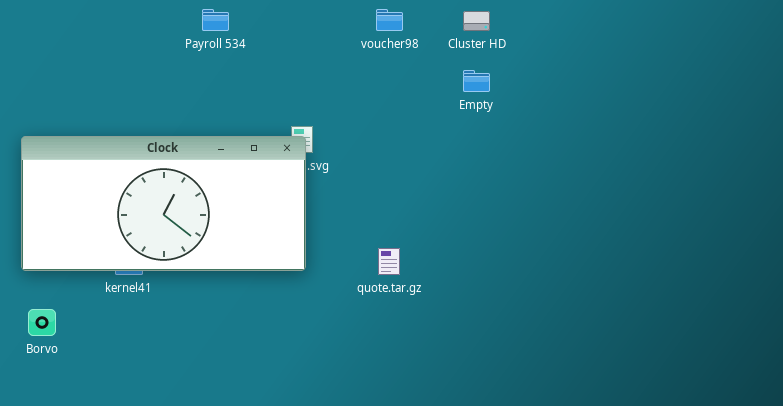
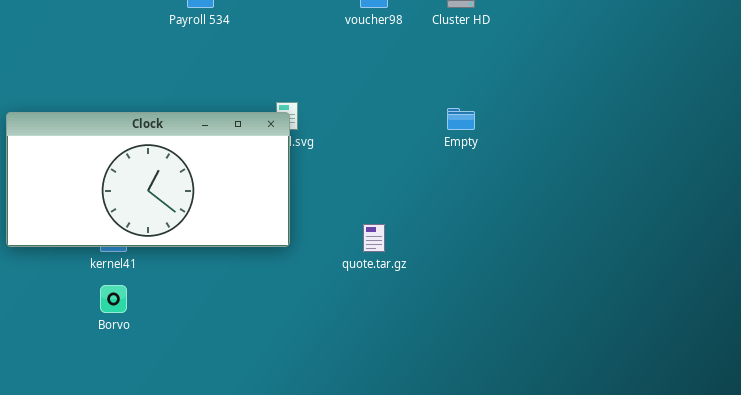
Empty: [463,70,490,92] -> [447,108,475,130], moved
Borvo: [28,309,56,336] -> [100,285,127,313], moved

